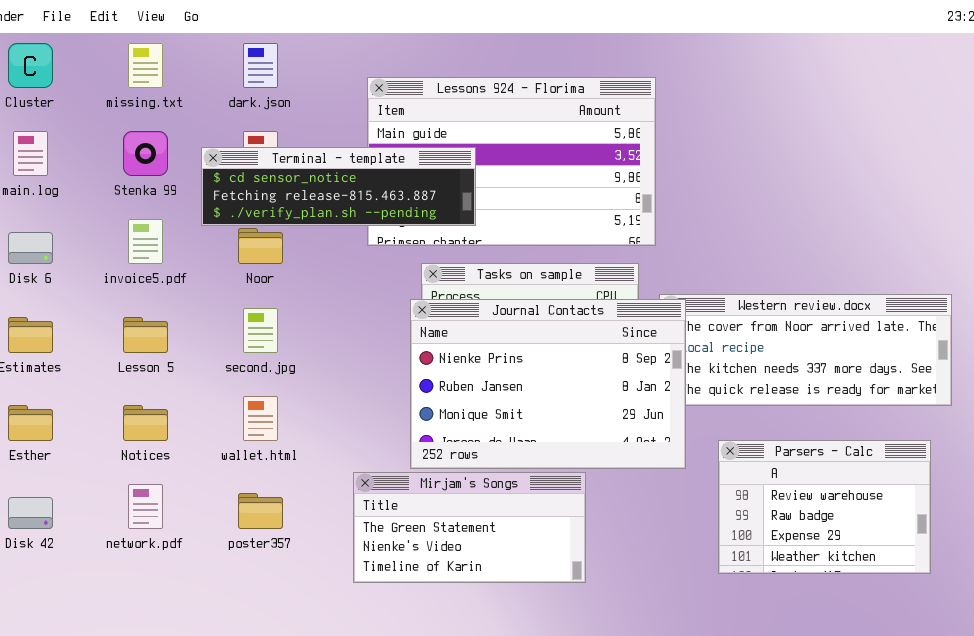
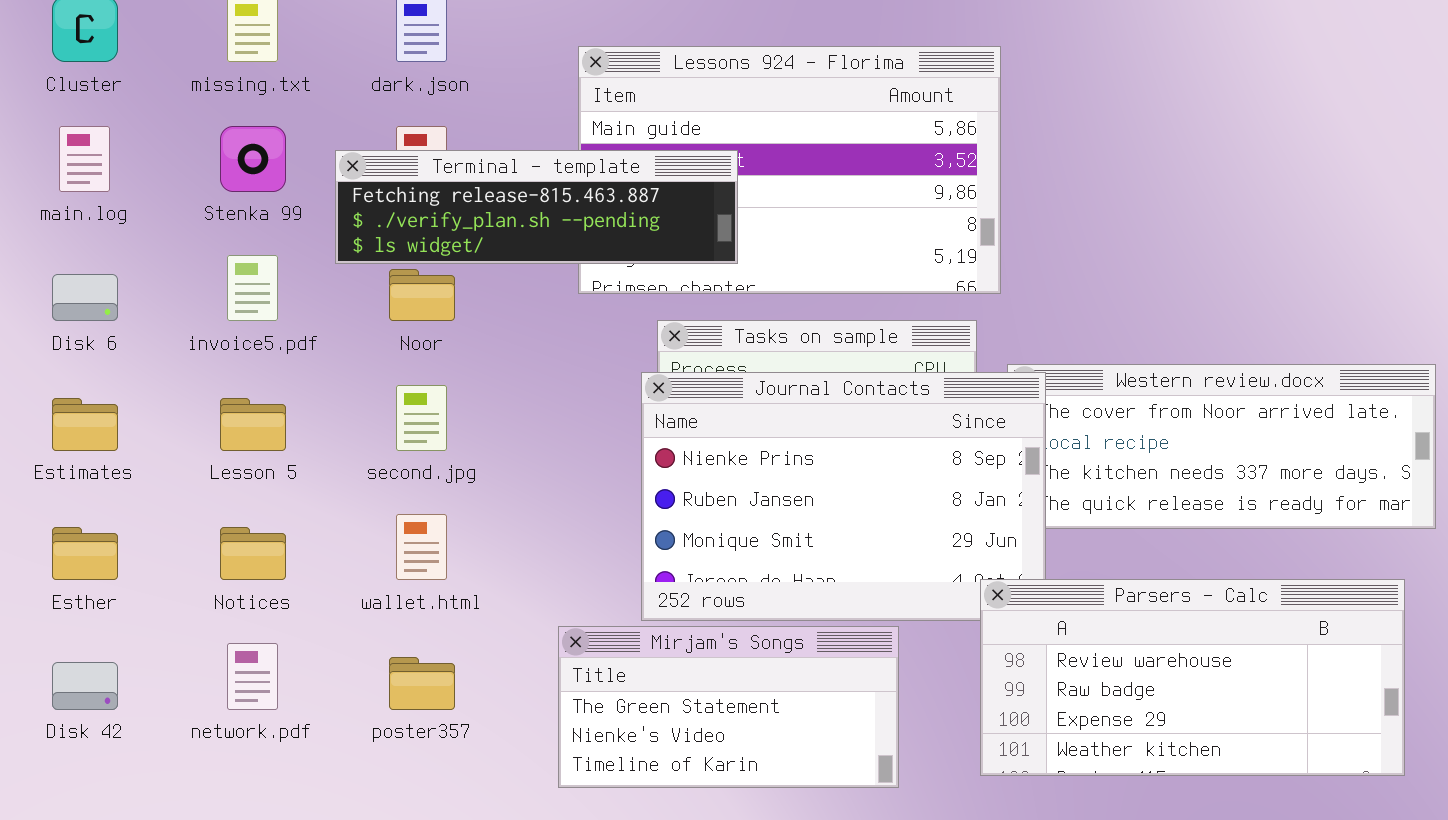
Terminal - template: [201,147,476,226] -> [335,150,738,264], scrolled down 1 row
Parsers - Calc: [718,440,931,574] -> [980,579,1405,776], resized

